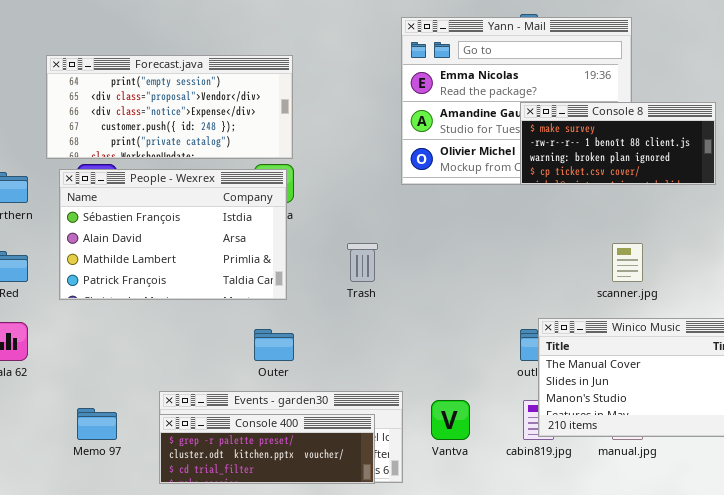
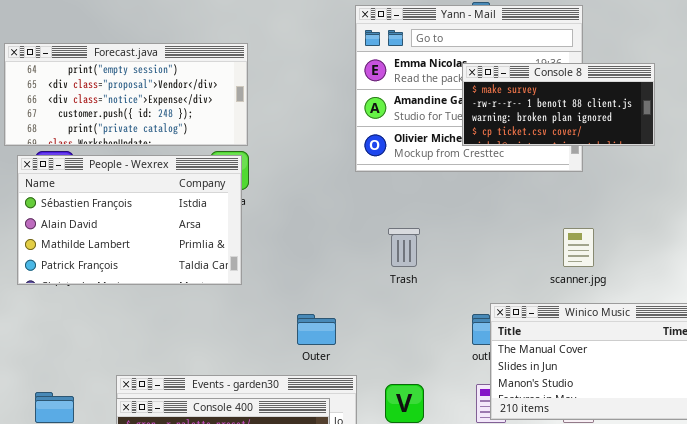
Console 8: [520,102,716,185] -> [462,63,655,146], moved
Trash: [347,243,378,282] -> [388,228,420,267], moved
Outer: [254,329,294,361] -> [297,314,336,345], moved

